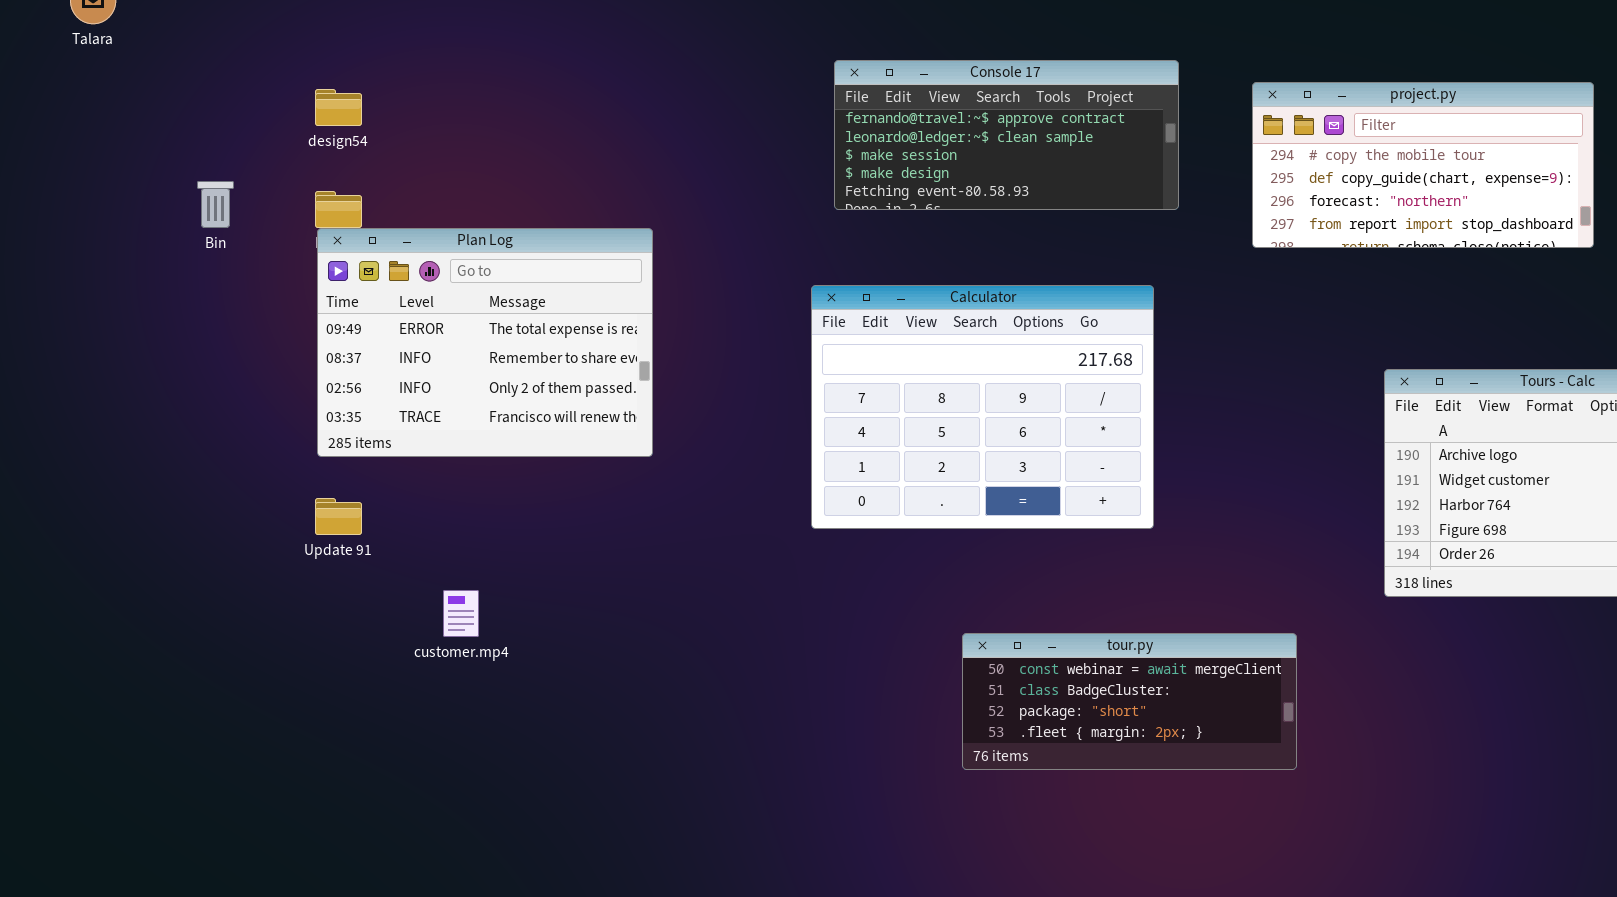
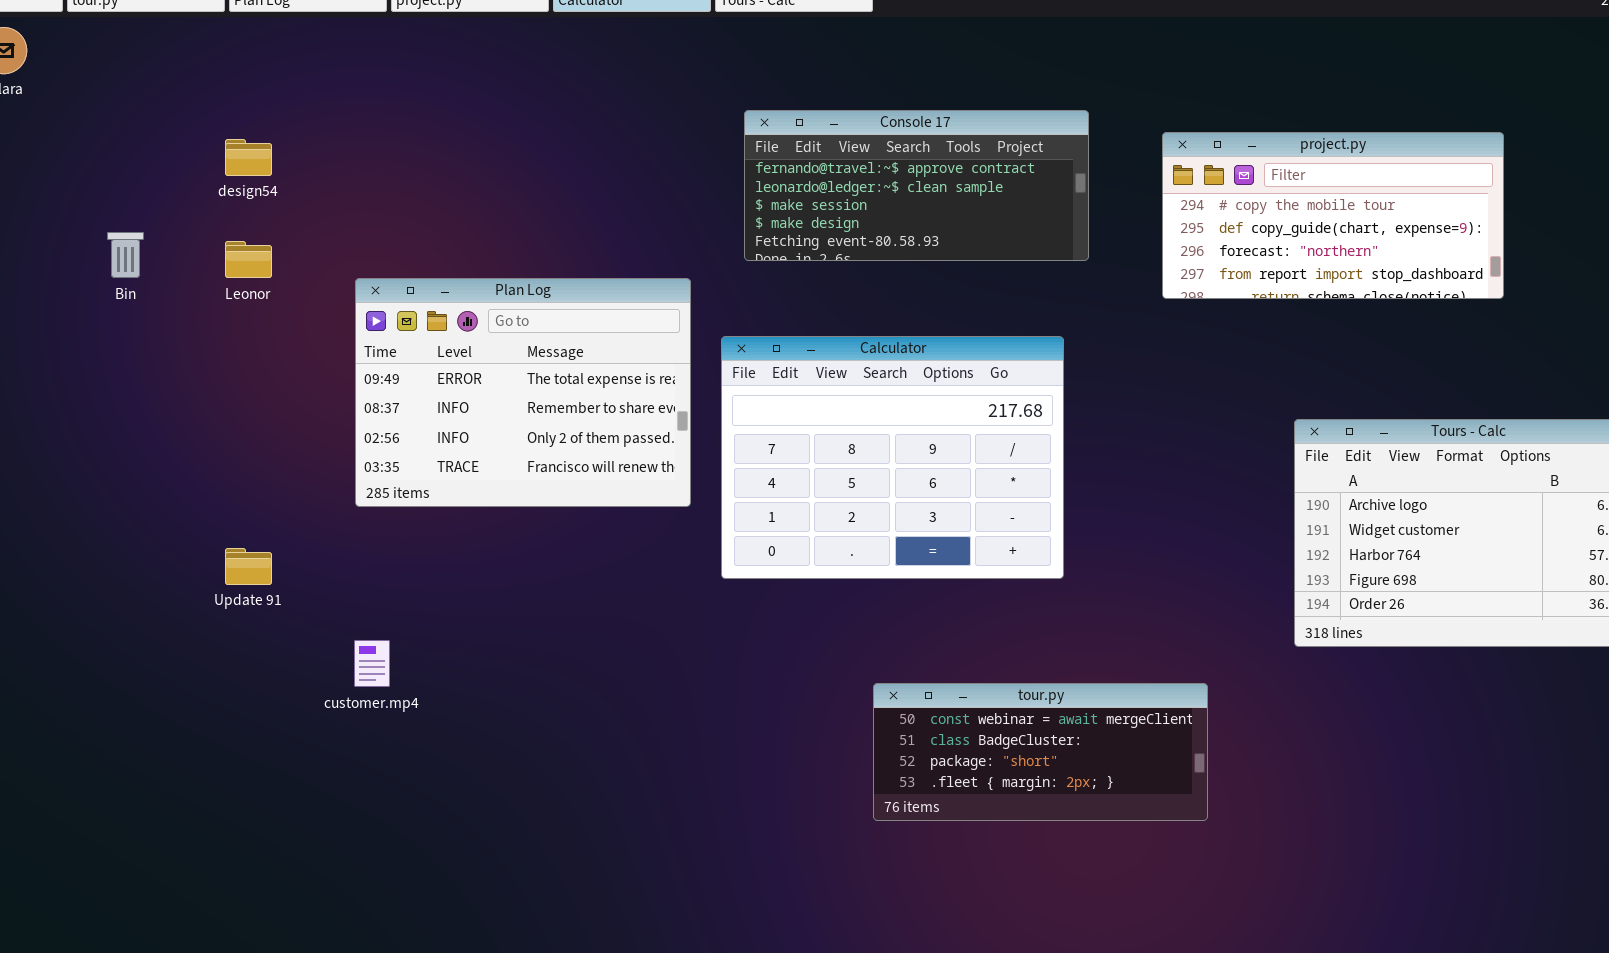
Plan Log: [317,228,653,457] -> [355,278,691,507], moved

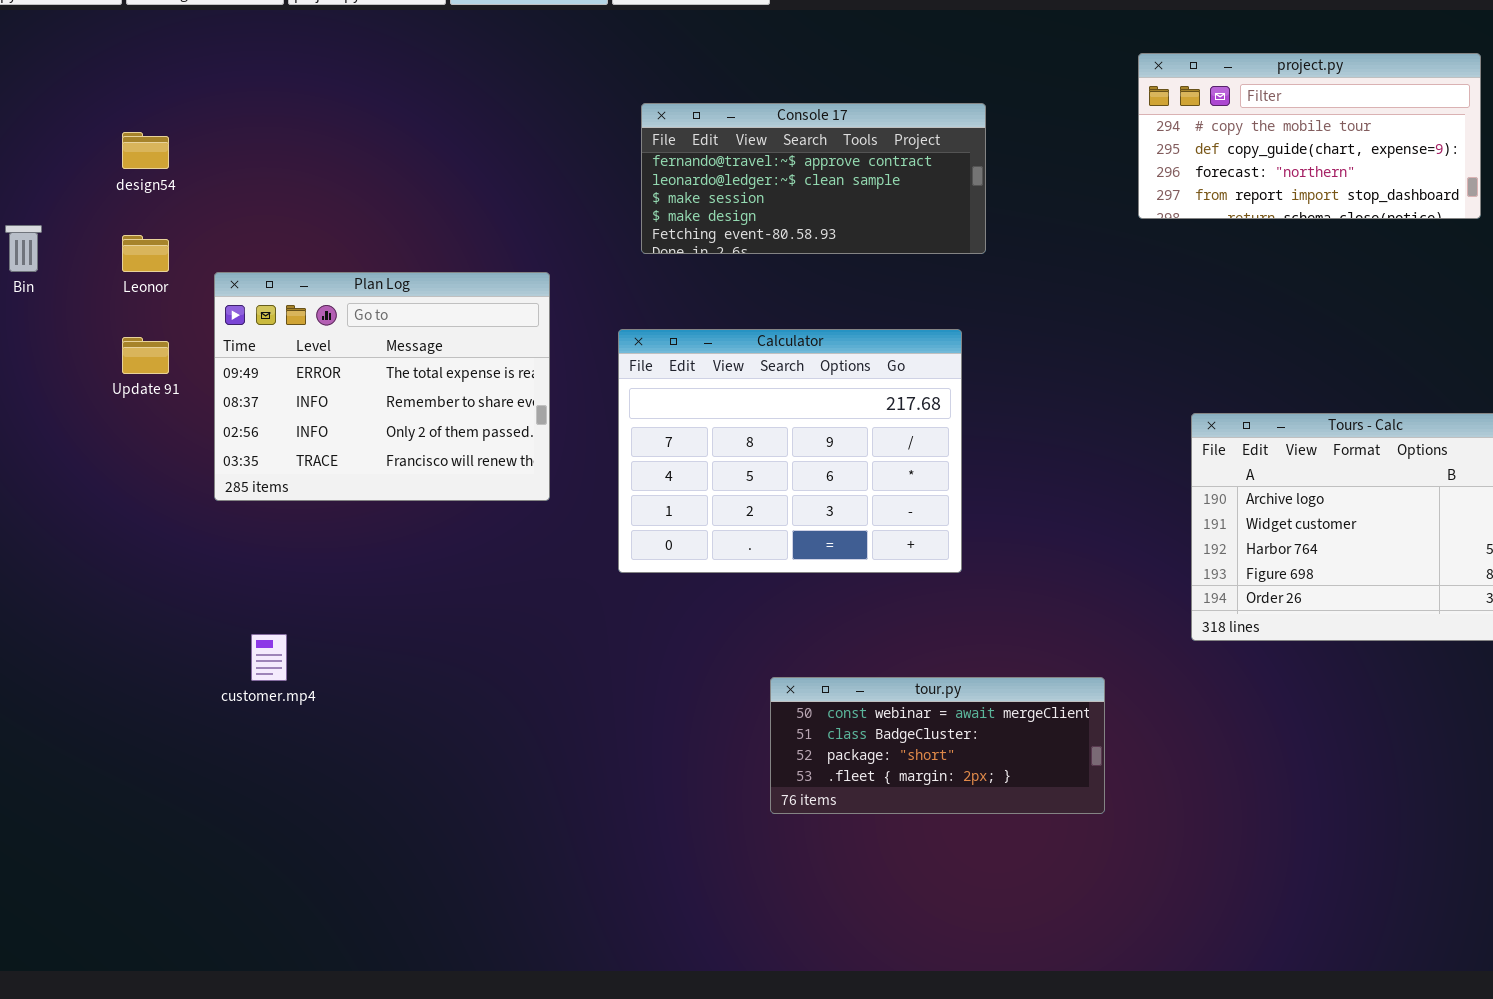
project.py: [1162,132,1504,299] -> [1138,53,1481,219], moved
Plan Log: [355,278,691,507] -> [214,272,550,501], moved
Update 91: [225,548,272,585] -> [122,337,169,374], moved

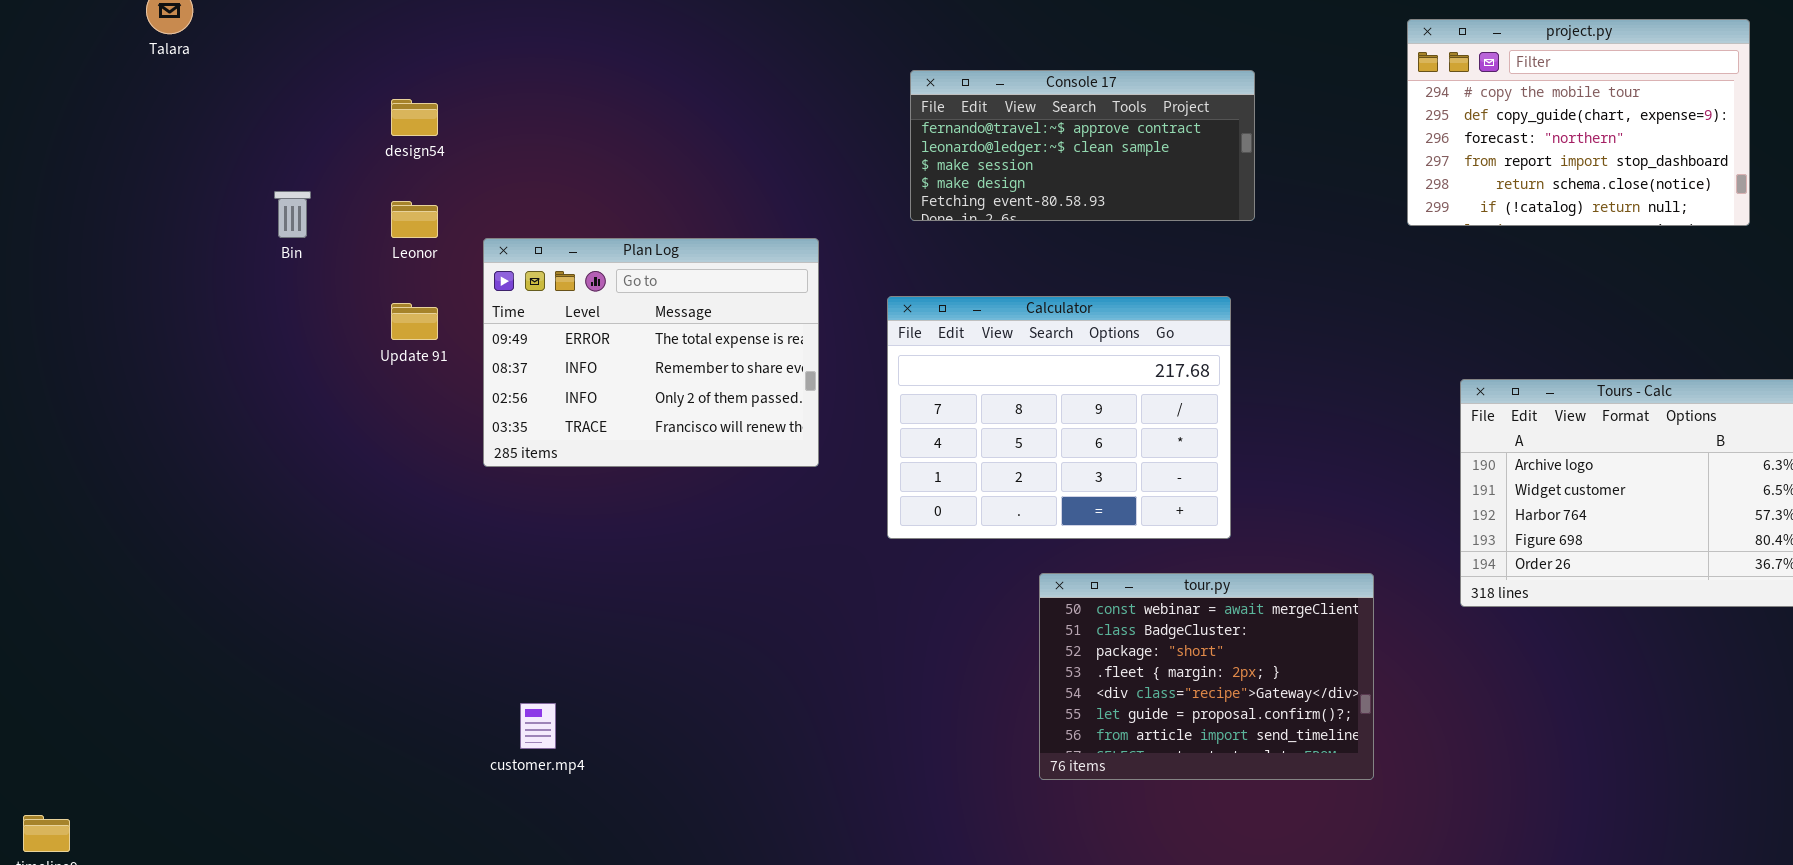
project.py: [1138,53,1481,219] -> [1407,19,1750,226], resized
customer.mp4: [251,634,287,681] -> [520,703,556,749], moved
tour.py: [770,677,1105,814] -> [1039,573,1374,780], resized

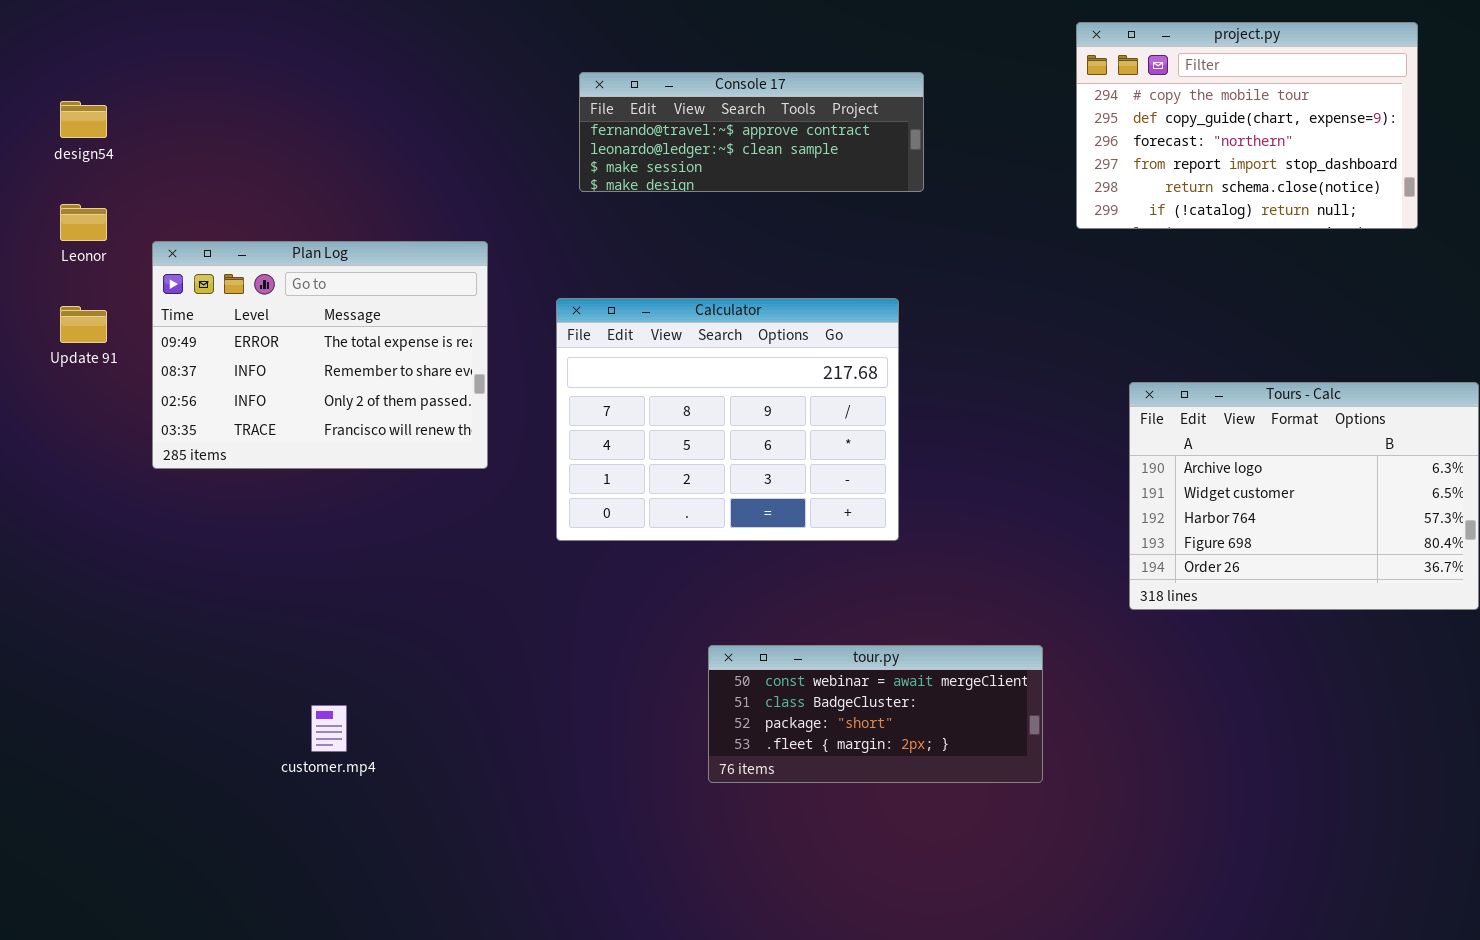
Console 17: [910,70,1255,221] -> [579,72,924,192], resized
tour.py: [1039,573,1374,780] -> [708,645,1043,783], resized
customer.mp4: [520,703,556,749] -> [311,705,347,752], moved

